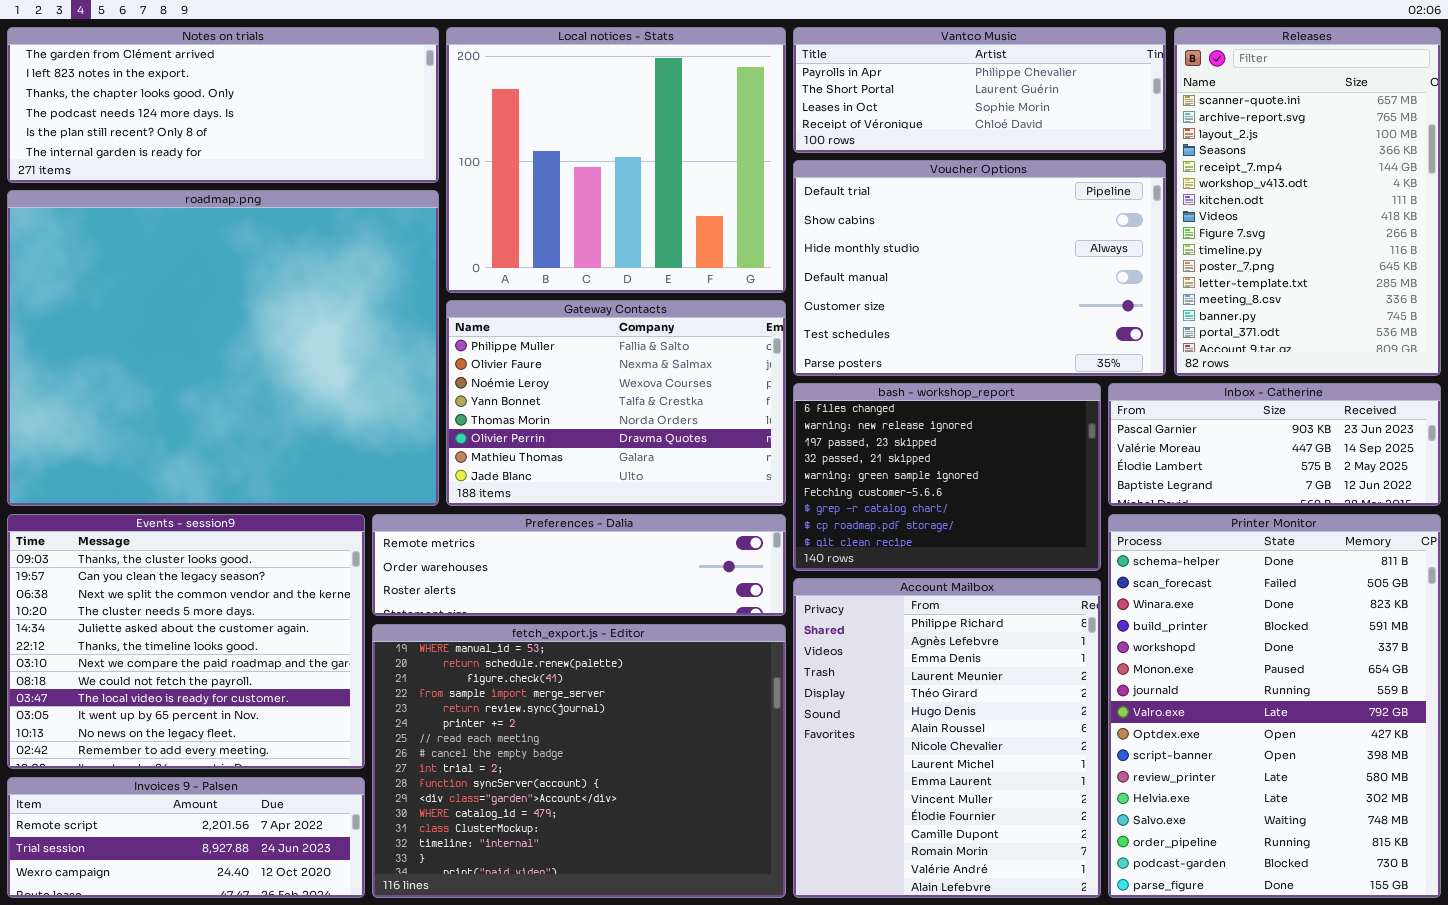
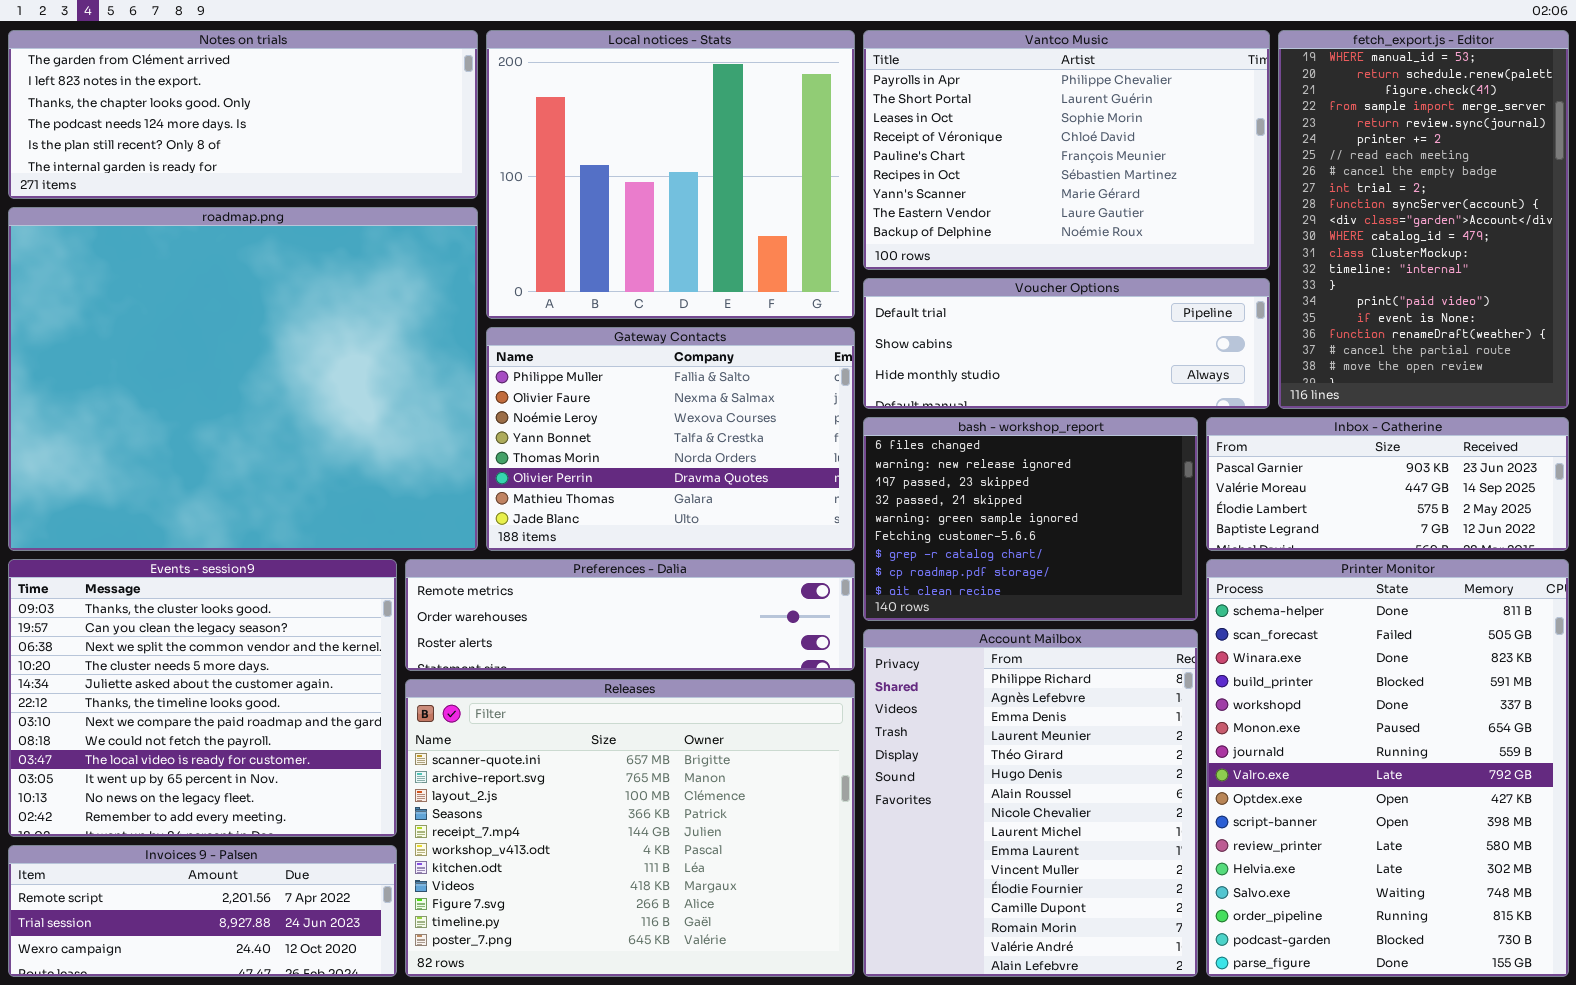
Vantco Music: [793,27,1166,153] -> [863,30,1270,270], resized
Releases: [1174,27,1441,376] -> [405,679,855,977], moved, resized
Voucher Options: [793,160,1166,376] -> [863,278,1270,409], resized
fetch_export.js - Editor: [372,624,786,898] -> [1278,30,1569,409], moved, resized

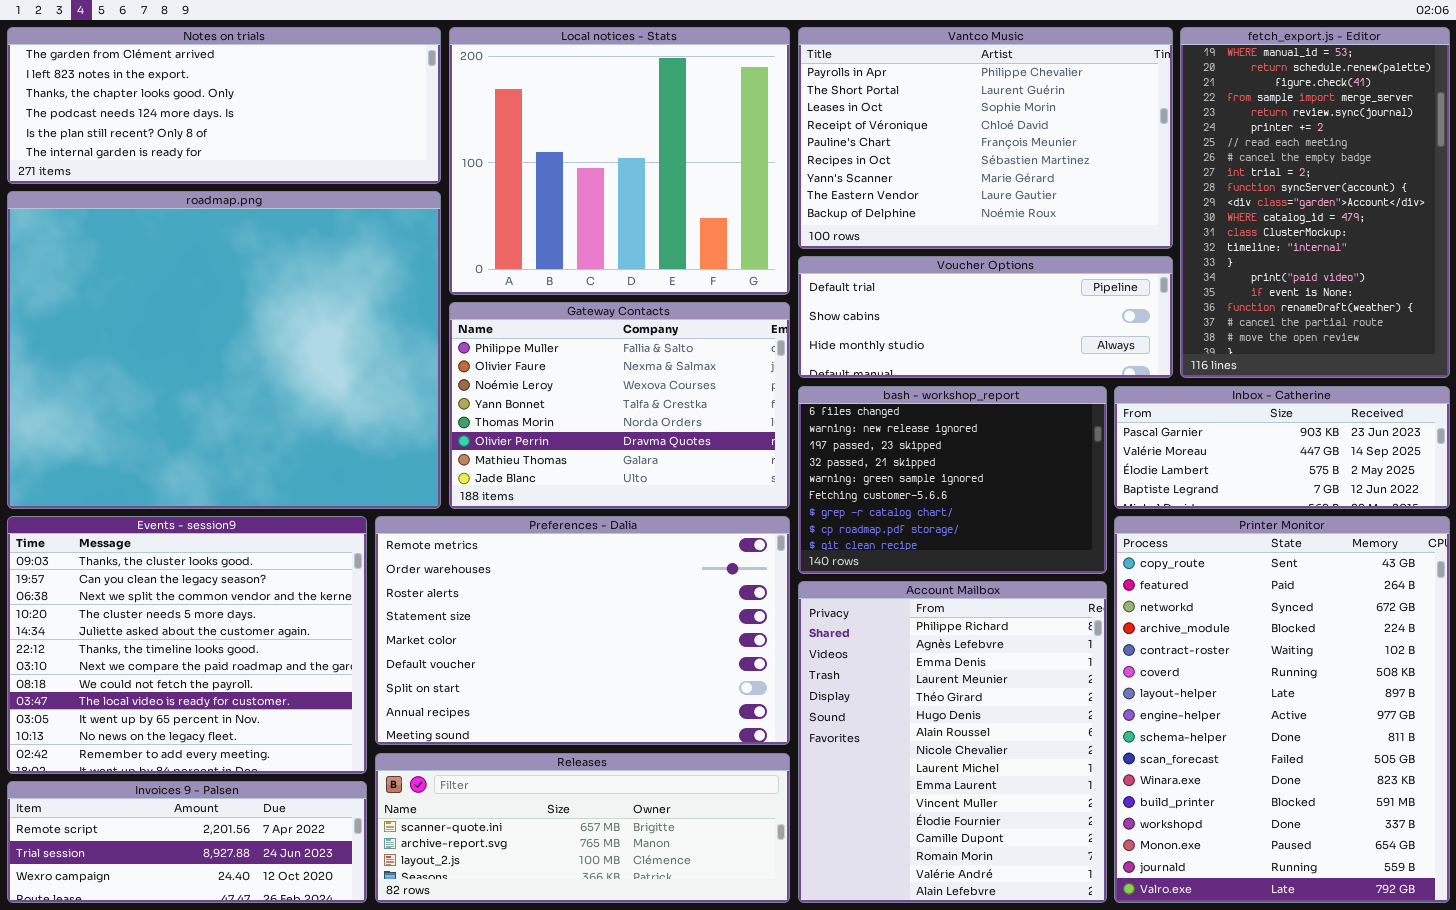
Preferences - Dalia: [405,559,855,671] -> [375,516,790,745], resized
Printer Monitor: [1206,559,1569,977] -> [1114,516,1450,903], scrolled up 8 rows
Releases: [405,679,855,977] -> [375,753,790,903], resized

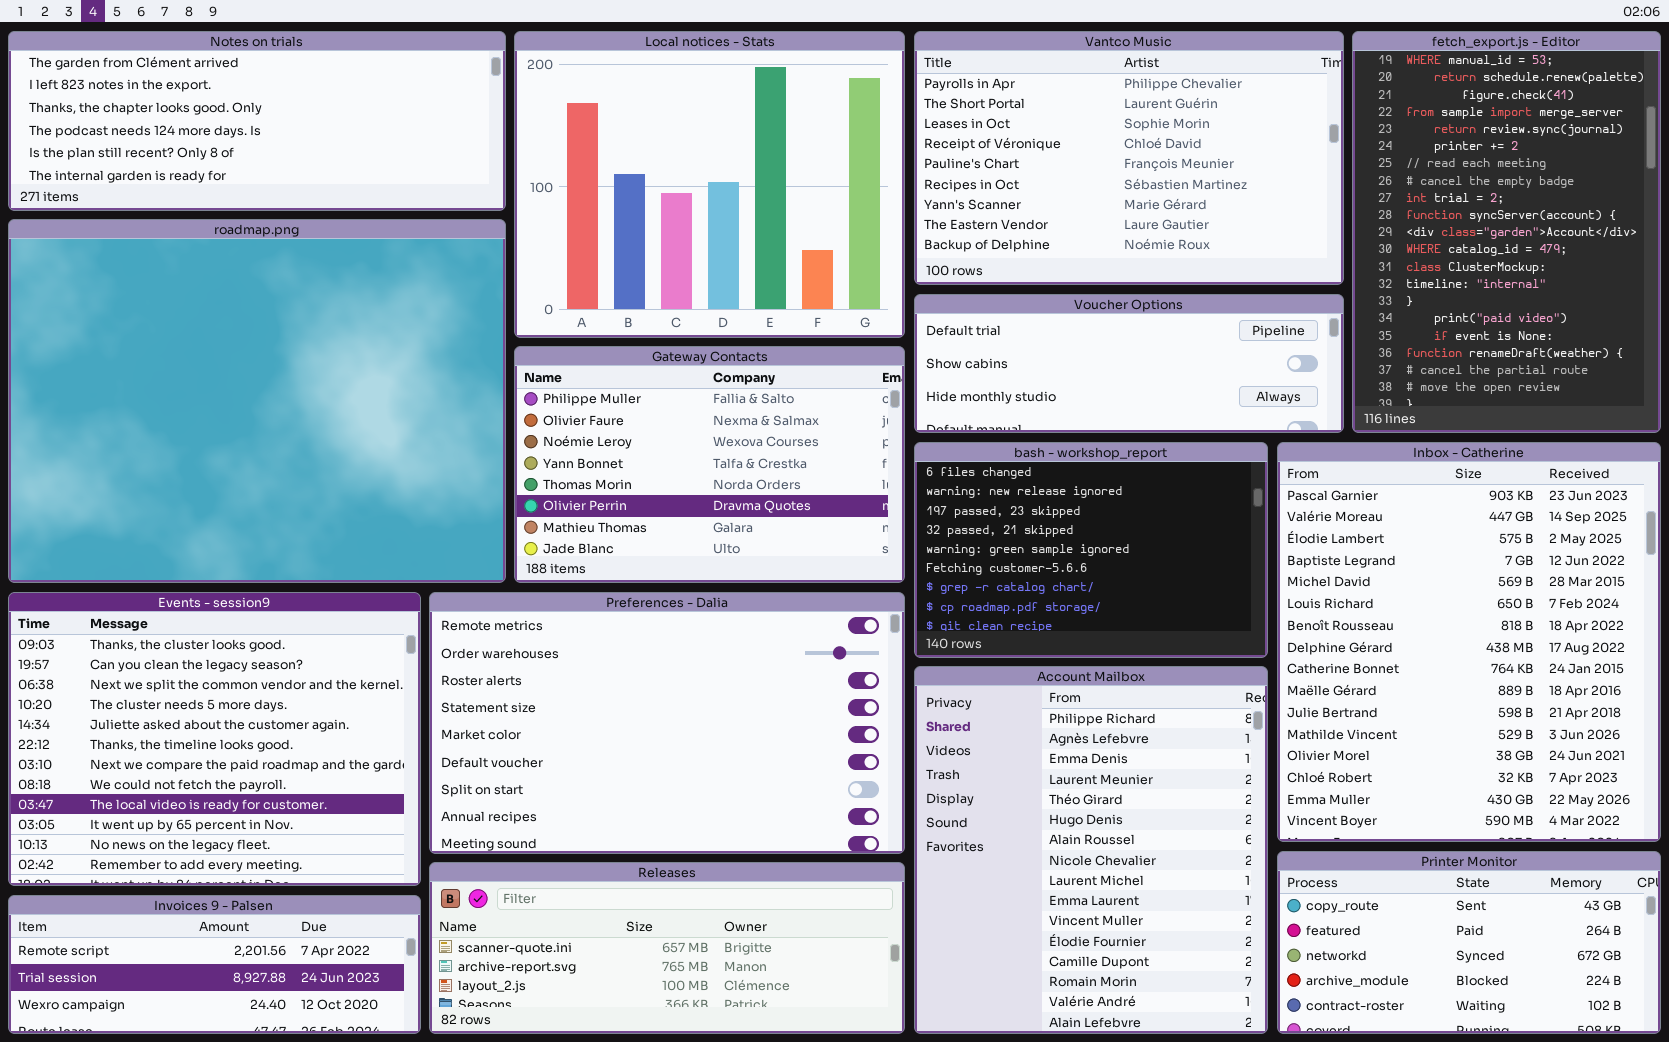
Inbox - Catherine: [1114,386,1450,509] -> [1277,442,1661,842], resized
Printer Monitor: [1114,516,1450,903] -> [1277,851,1661,1034], resized

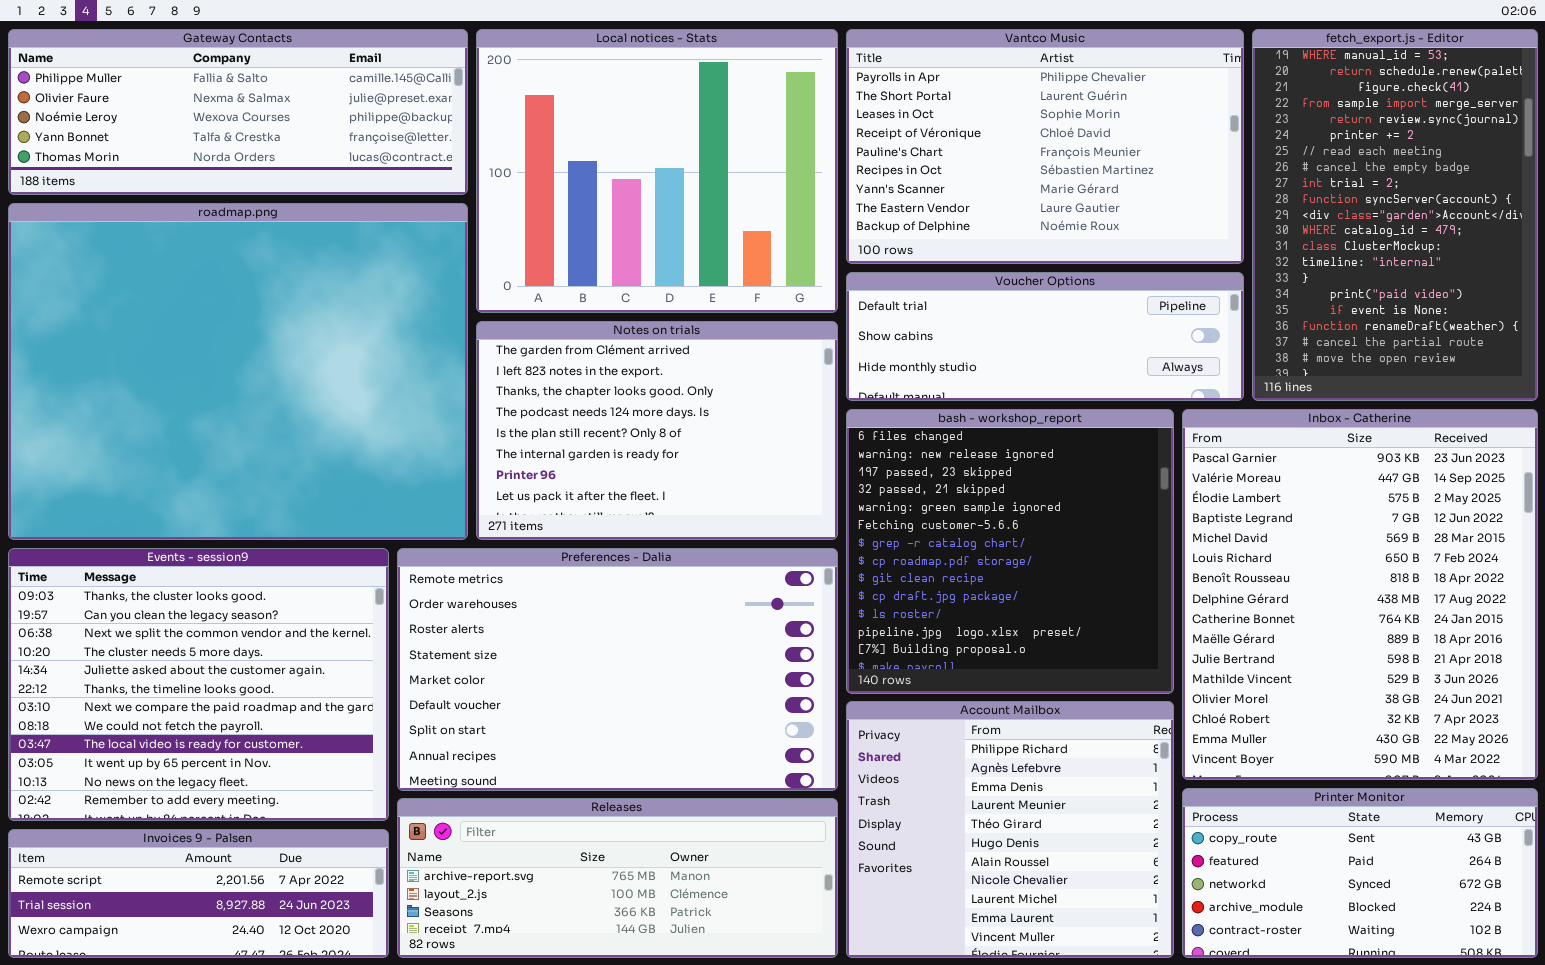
Notes on trials: [8,31,506,211] -> [476,321,838,540], moved, resized
Gateway Contacts: [514,346,905,583] -> [8,29,468,195], moved, resized
bash - workshop_report: [914,442,1268,658] -> [846,409,1174,694], resized
Account Mailbox: [914,666,1268,1034] -> [846,701,1174,958], resized
Releases: [429,862,905,1034] -> [397,798,838,958], scrolled down 1 row

